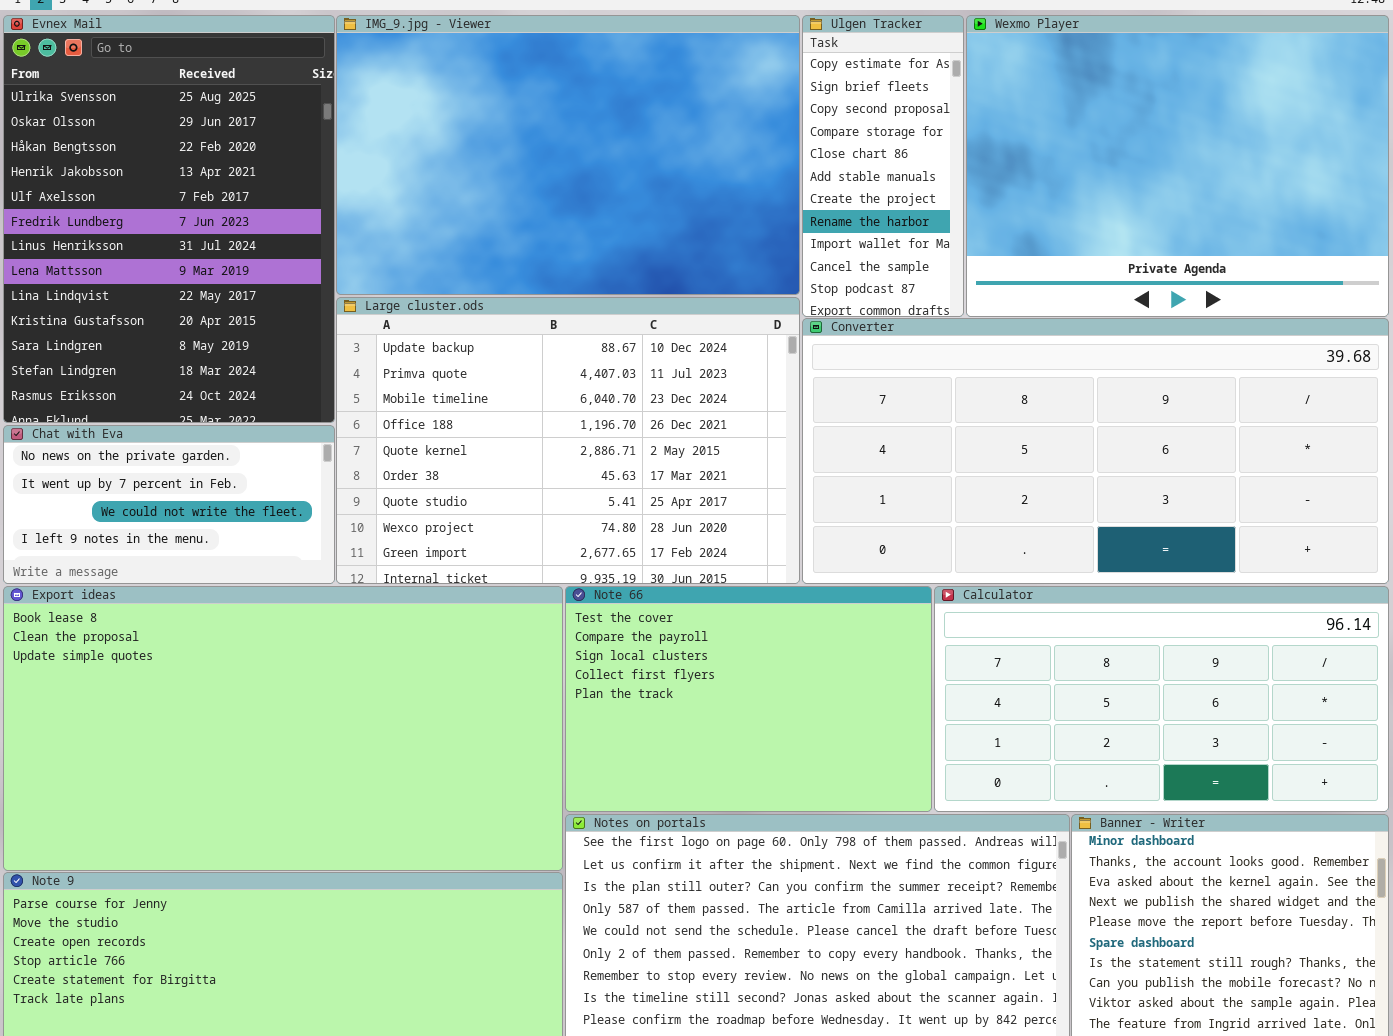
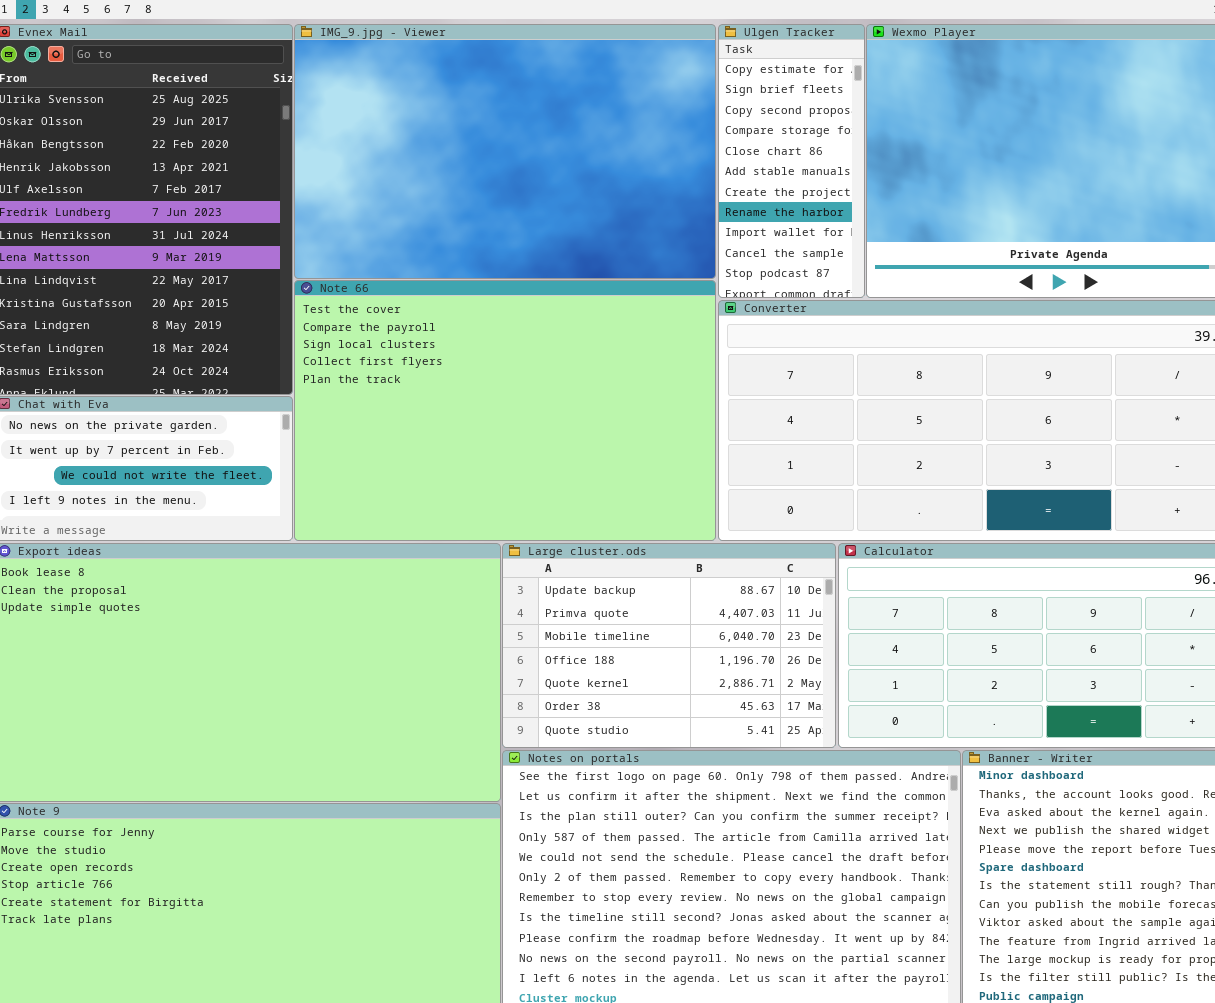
Large cluster.ods: [336,297,800,584] -> [502,543,836,748], moved, resized
Note 66: [565,586,932,812] -> [294,280,716,541], moved, resized

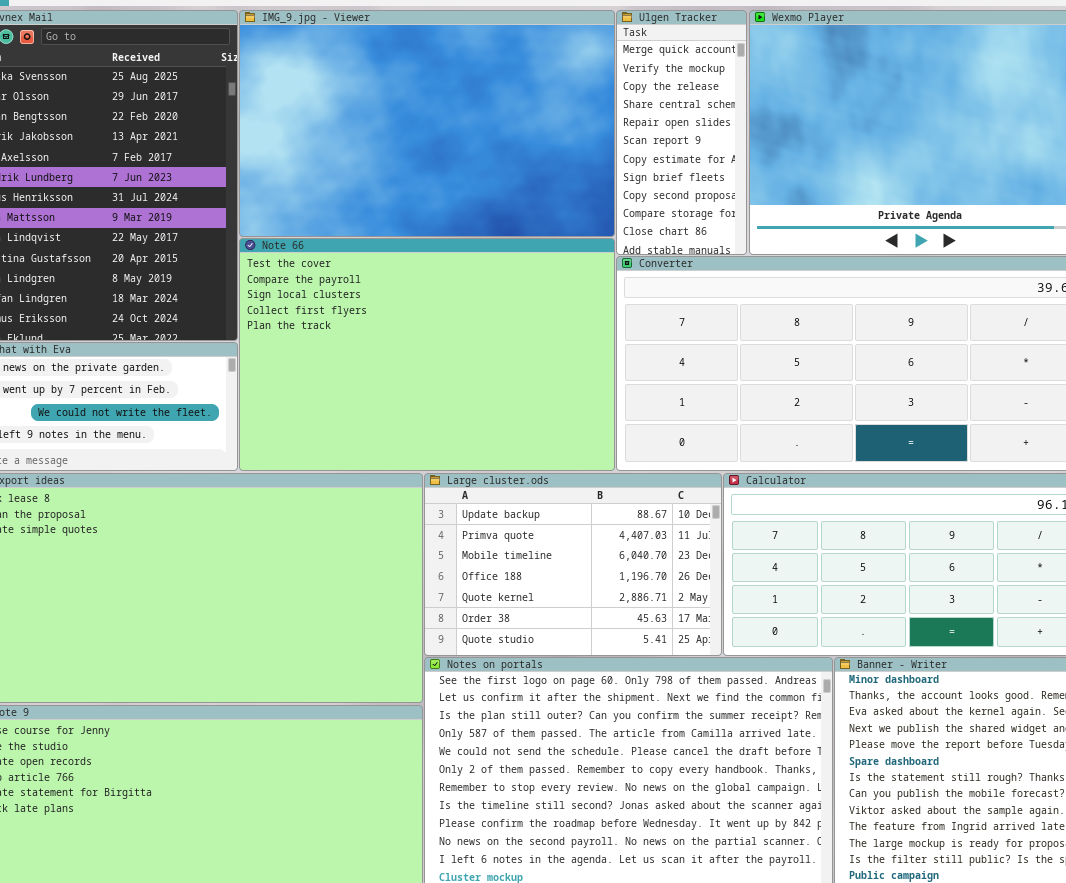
Ulgen Tracker: [718,24,865,298] -> [616,10,747,255], scrolled up 6 rows

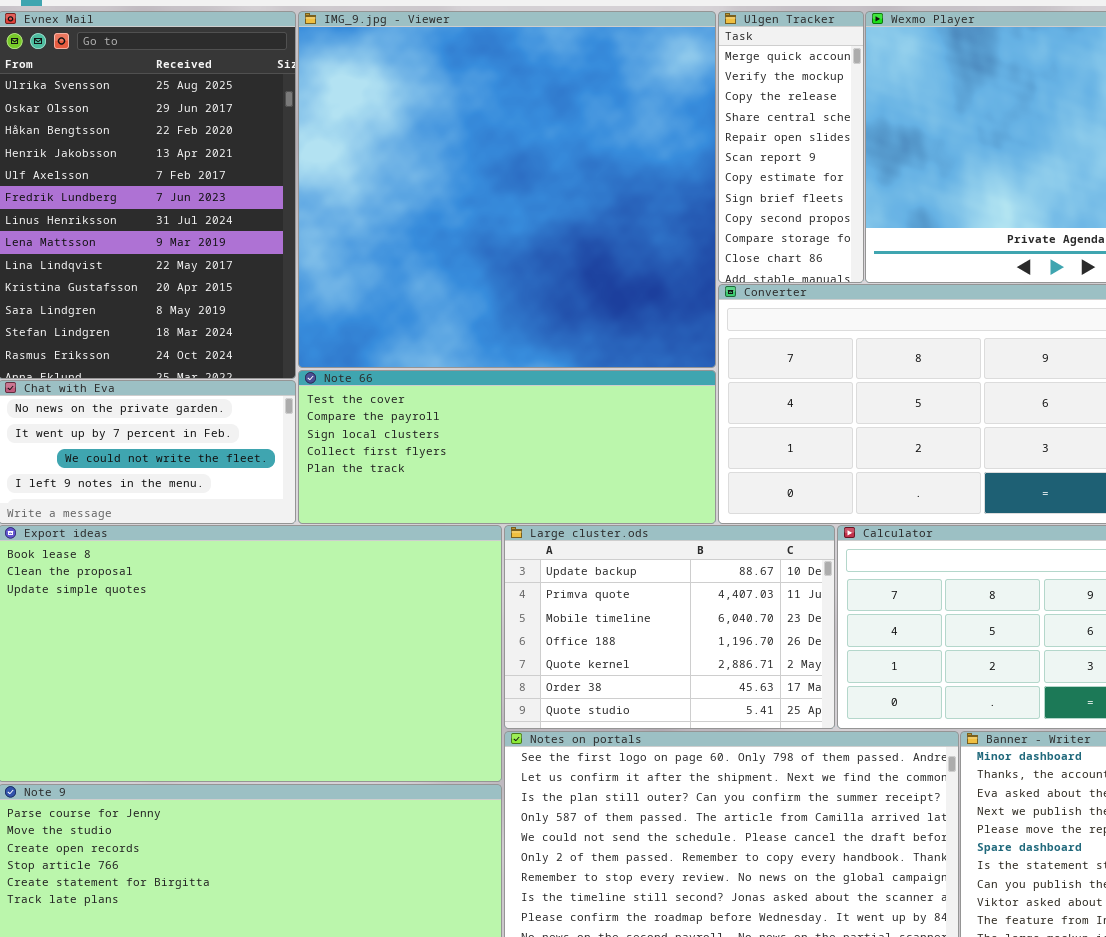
IMG_9.jpg - Viewer: [239,10,615,237] -> [298,11,716,368], resized
Note 66: [239,238,615,471] -> [298,370,716,524], resized

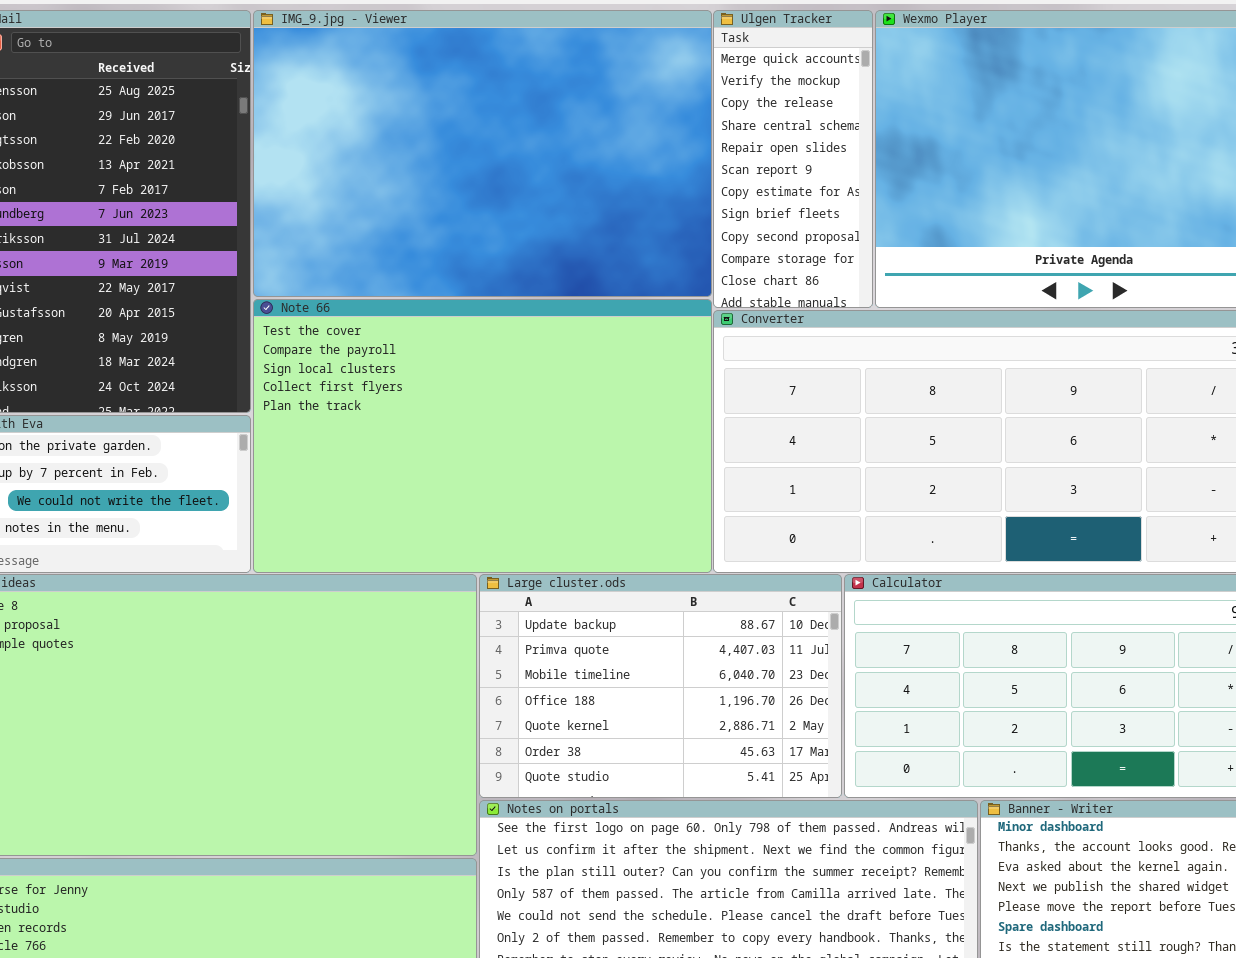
IMG_9.jpg - Viewer: [298,11,716,368] -> [253,10,712,297], resized
Note 66: [298,370,716,524] -> [253,299,712,573], resized

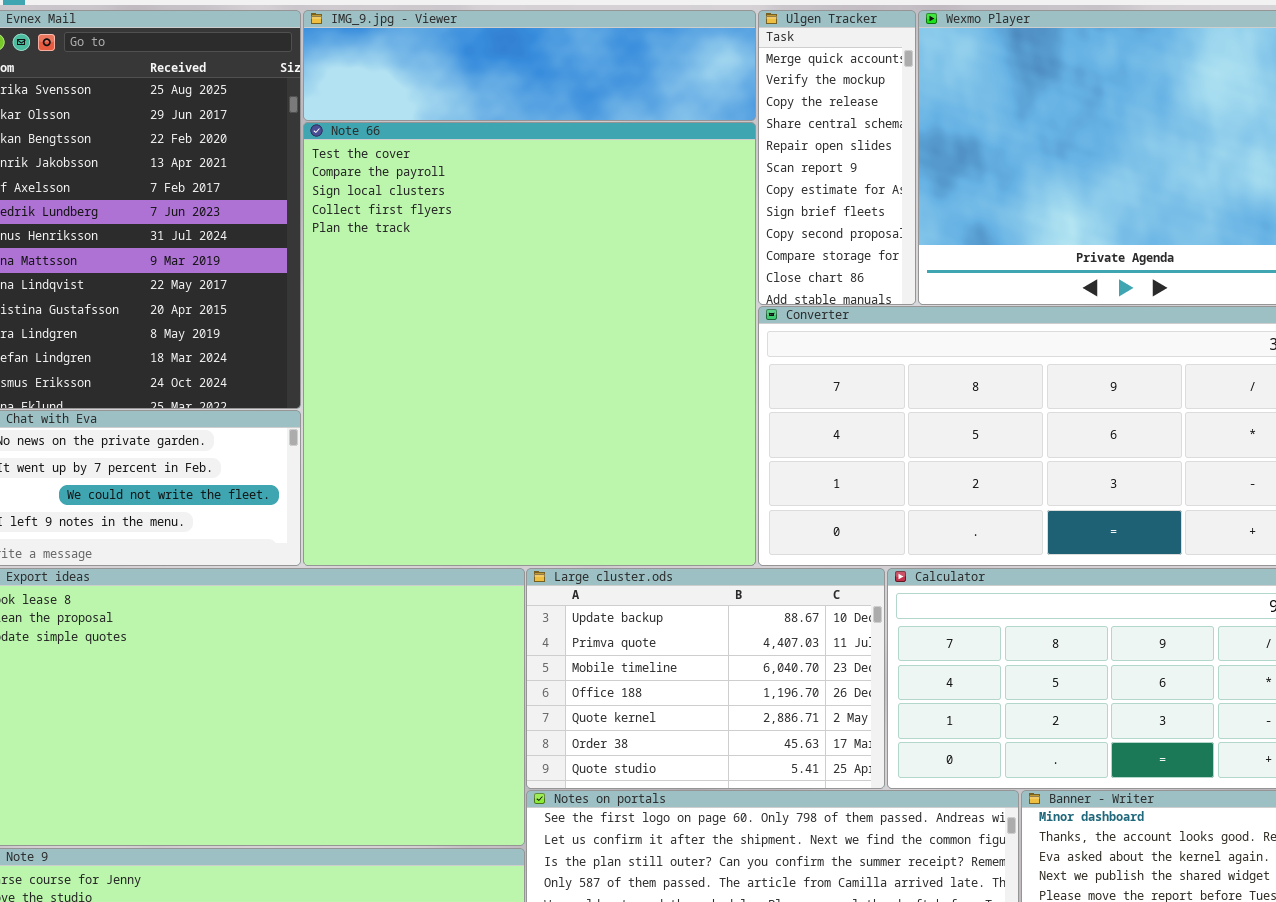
IMG_9.jpg - Viewer: [253,10,712,297] -> [303,10,756,121], resized
Note 66: [253,299,712,573] -> [303,122,756,566], resized

